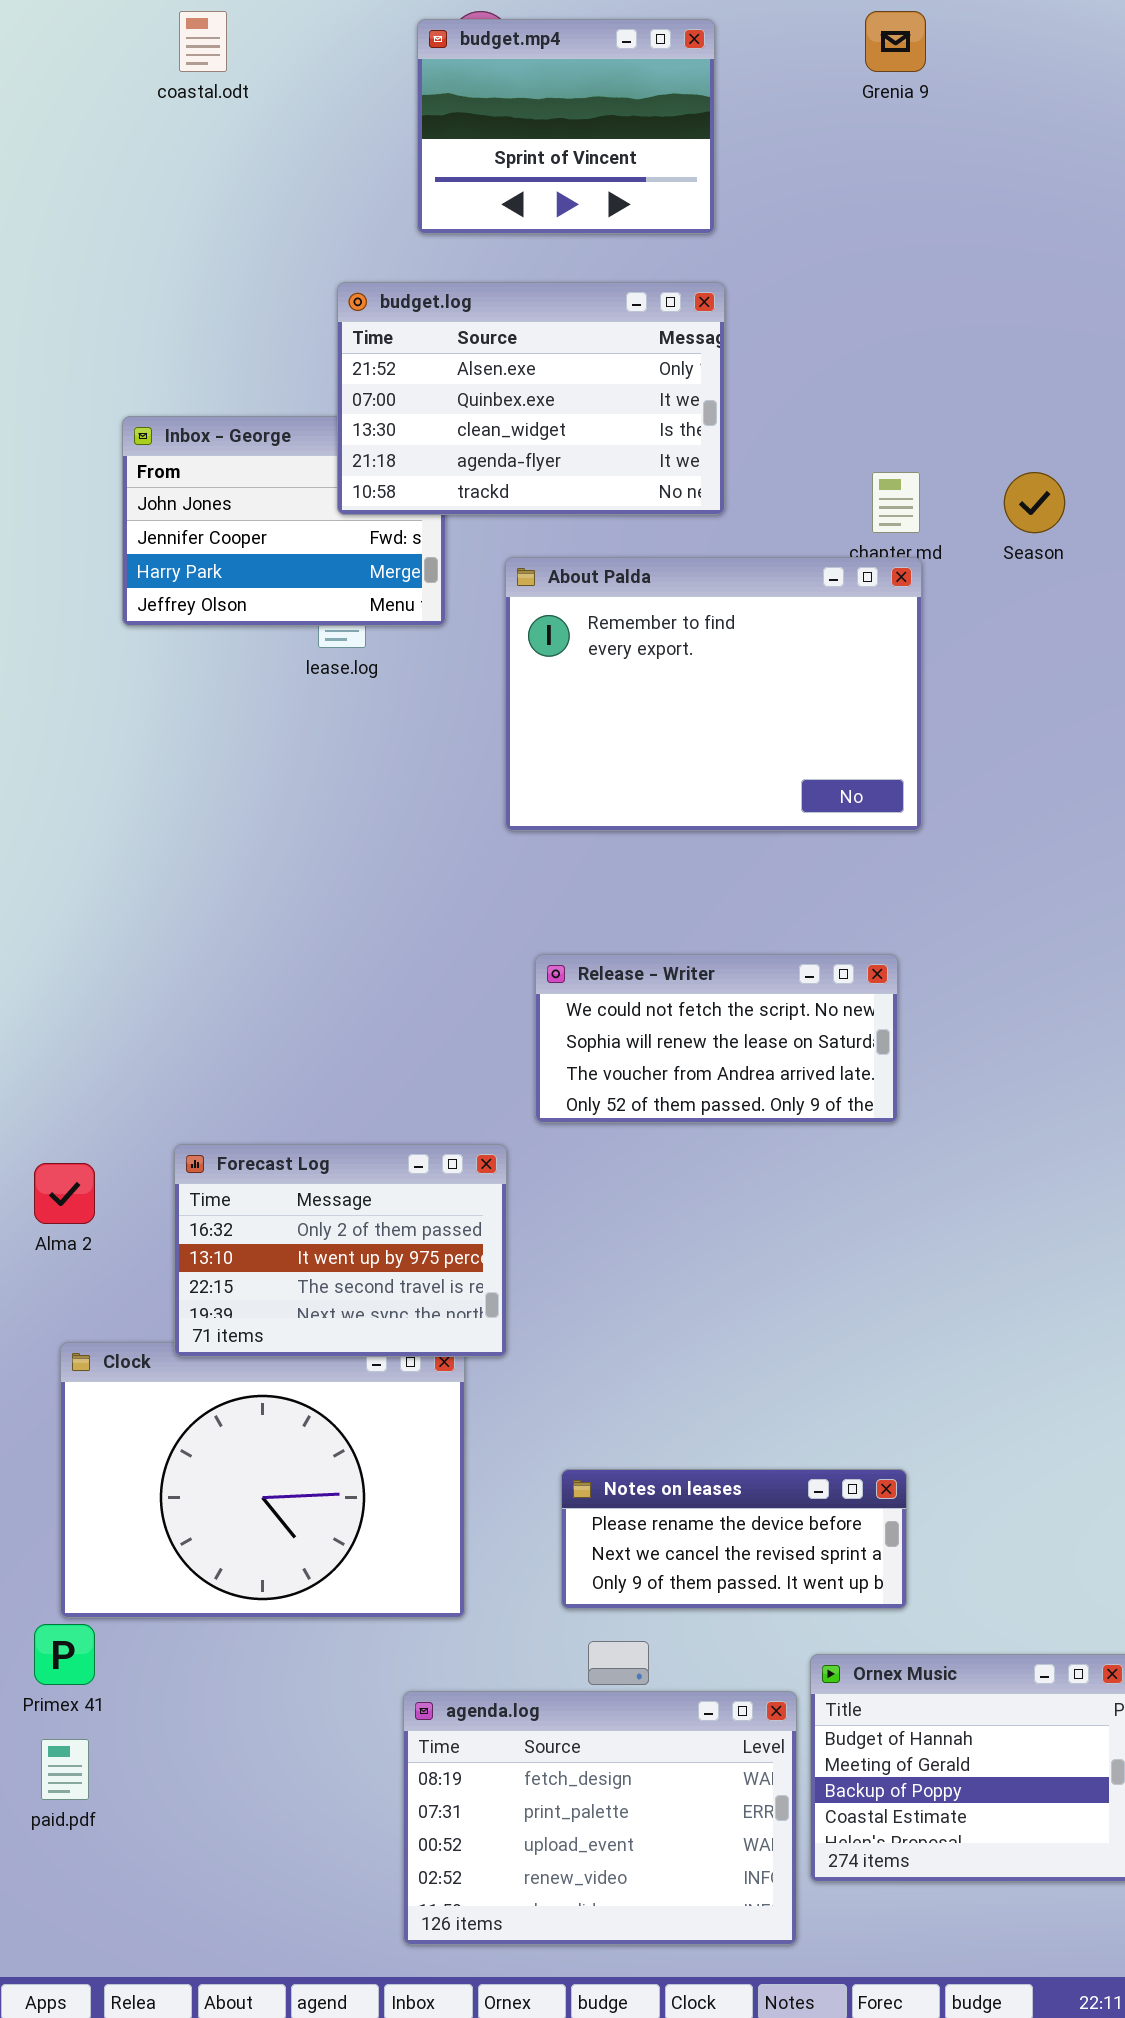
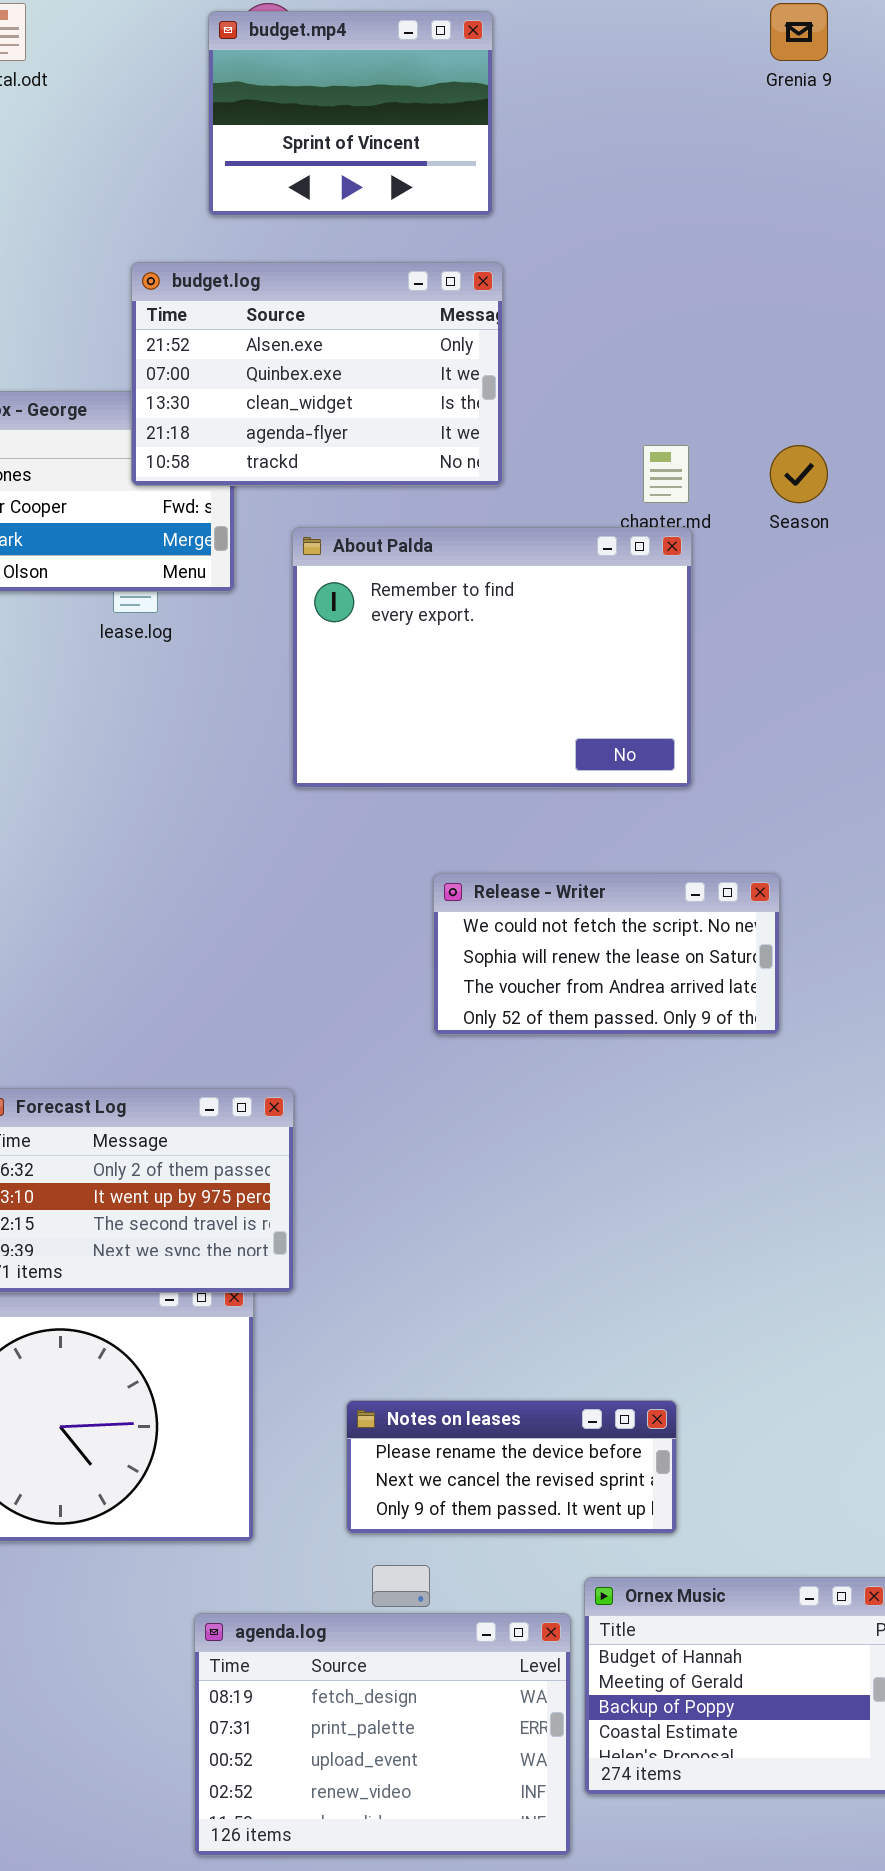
Grenia 9: [865,11,926,72] -> [770,3,828,61], moved
Release - Writer: [535,954,898,1123] -> [433,873,780,1035], moved

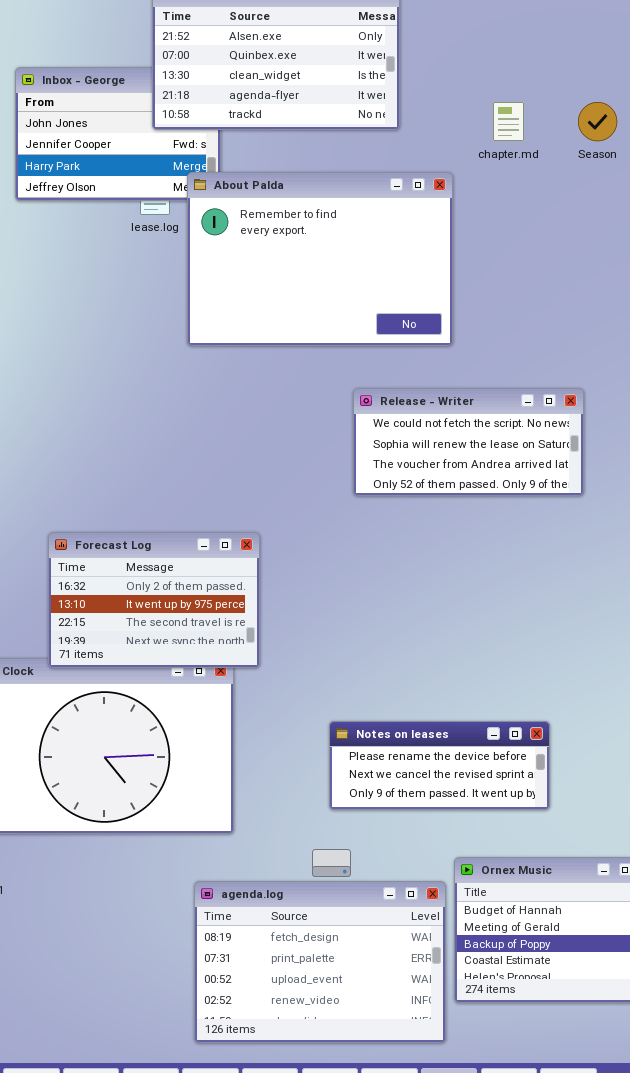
About Palda: [292,527,692,788] -> [187,172,453,346], moved
Notes on leases: [346,1400,677,1534] -> [329,721,550,810], moved

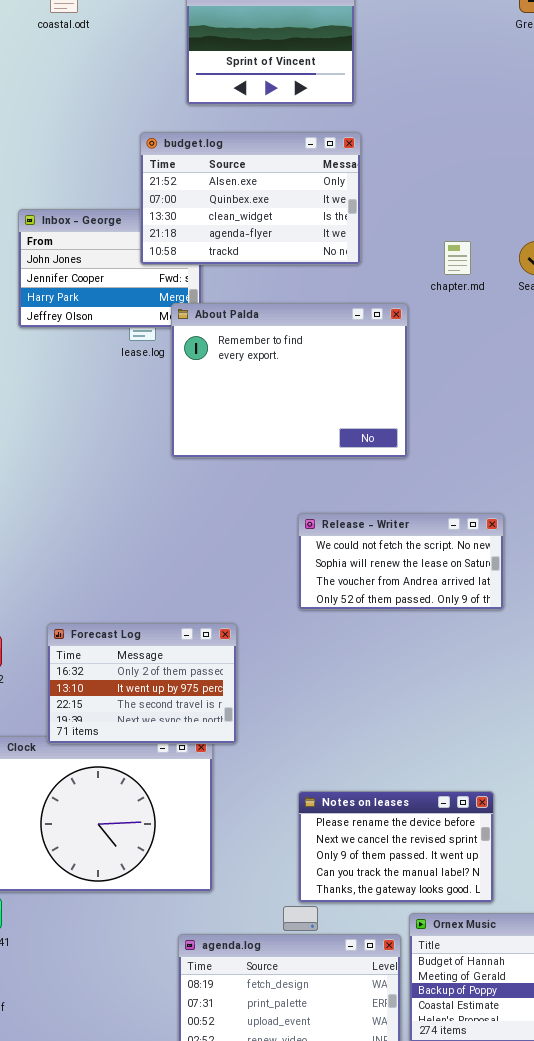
Release - Writer: [353,388,584,496] -> [298,513,504,610], moved
Notes on leases: [329,721,550,810] -> [298,791,494,903], resized

